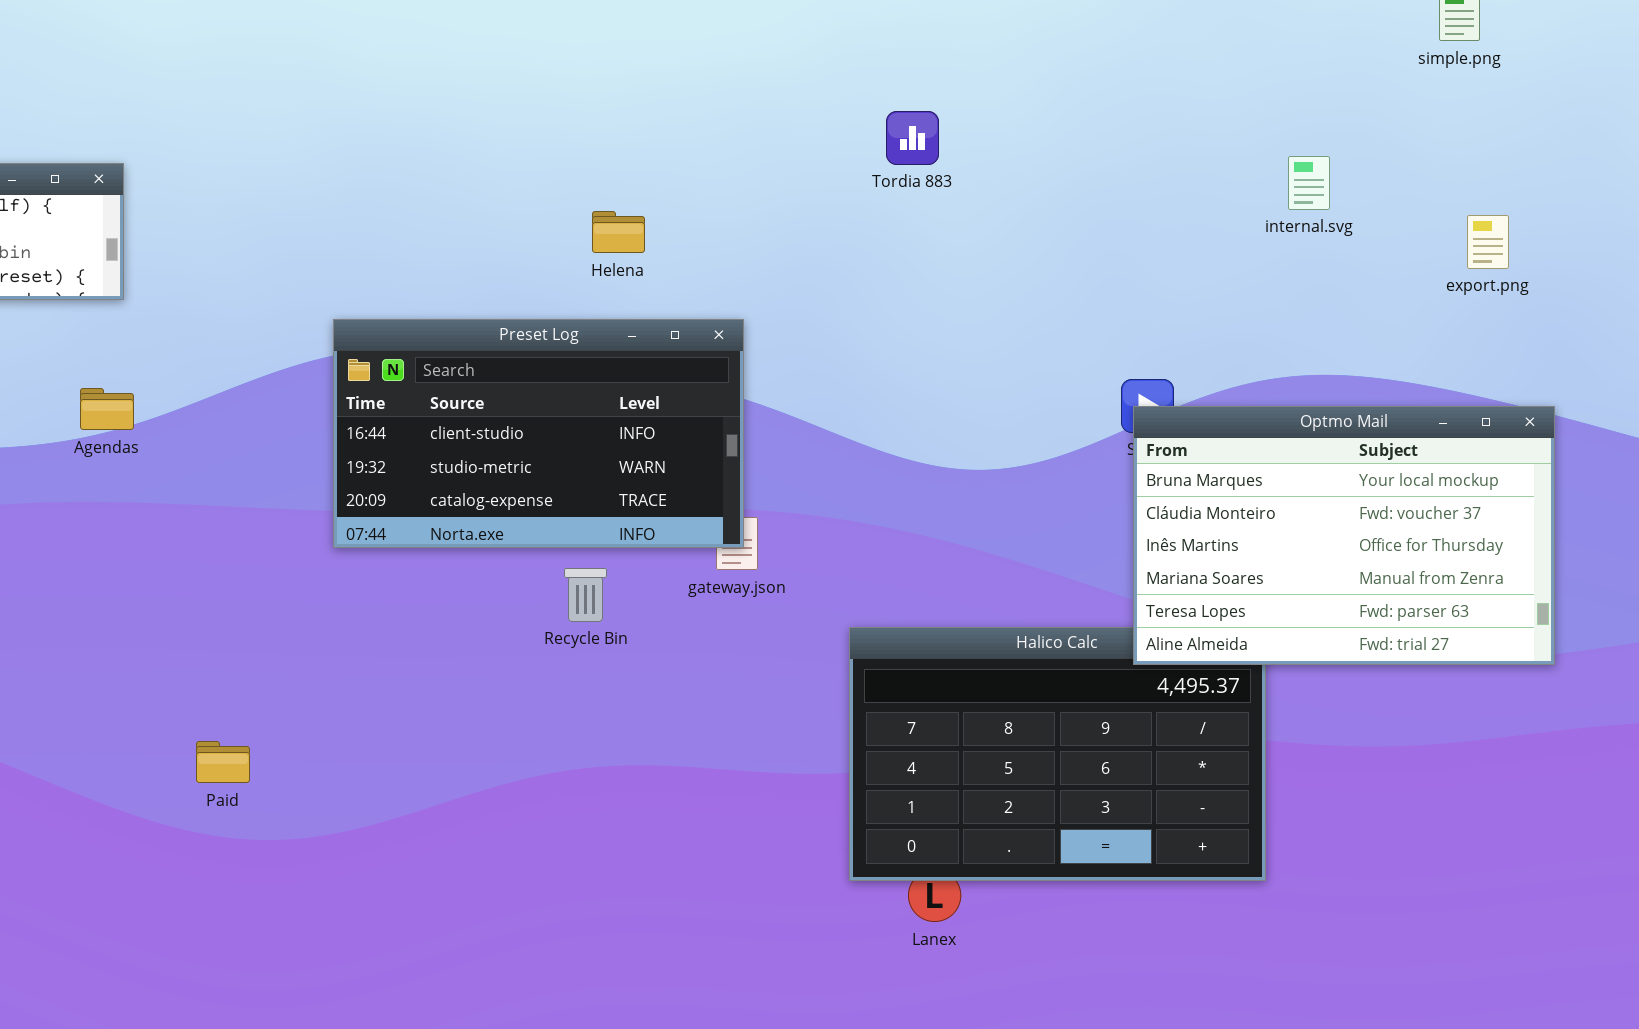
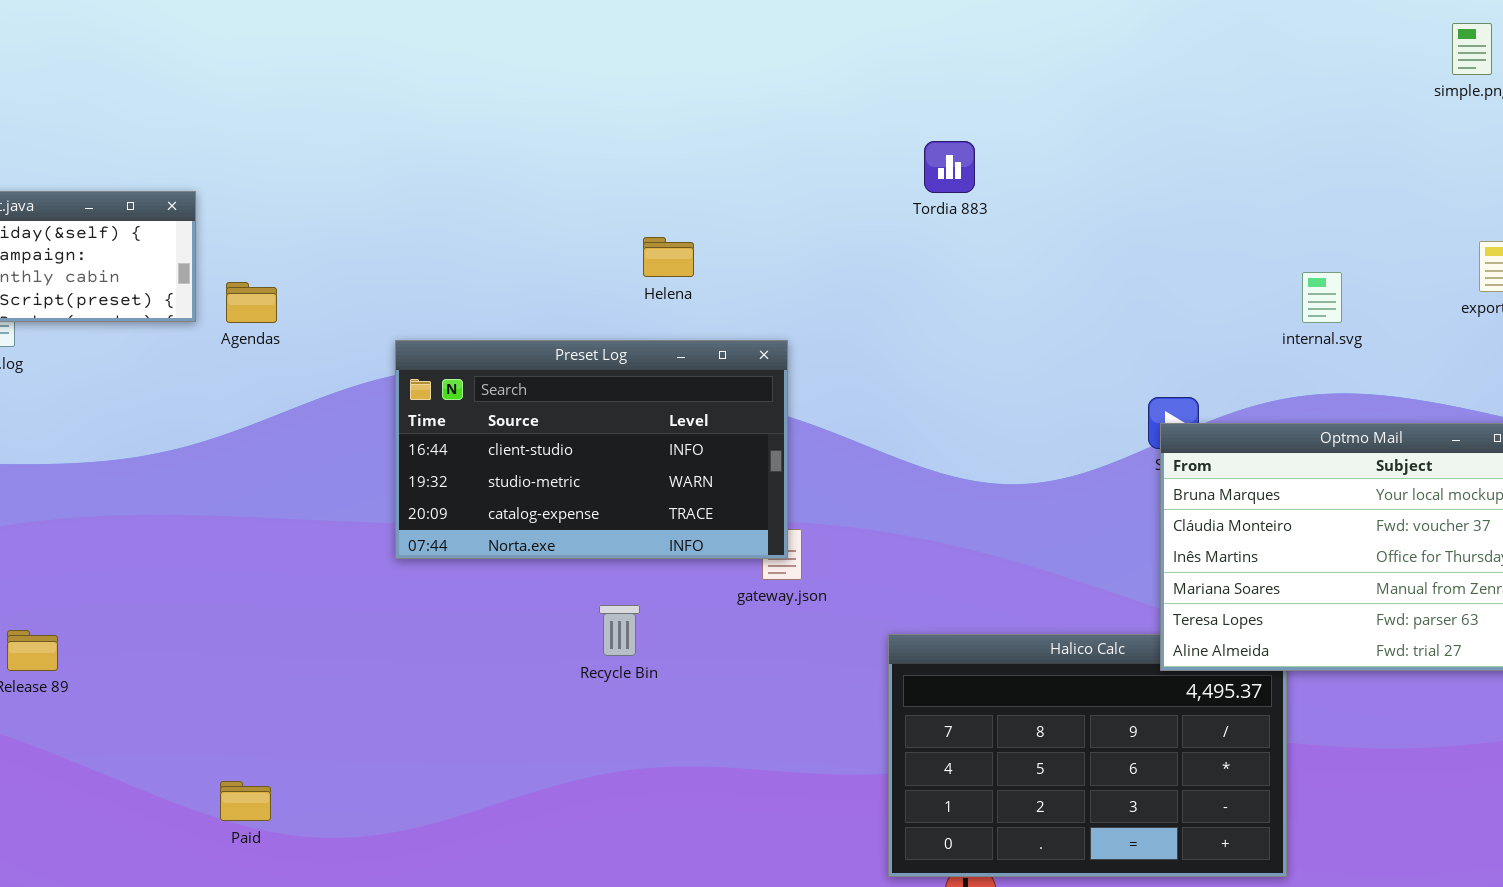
internal.svg: [1288,156,1330,210] -> [1302,272,1342,323], moved
Agendas: [80,388,134,430] -> [226,282,277,323], moved
Recycle Bin: [564,568,607,622] -> [599,605,640,656], moved
Paid: [196,741,250,783] -> [220,781,271,821], moved

